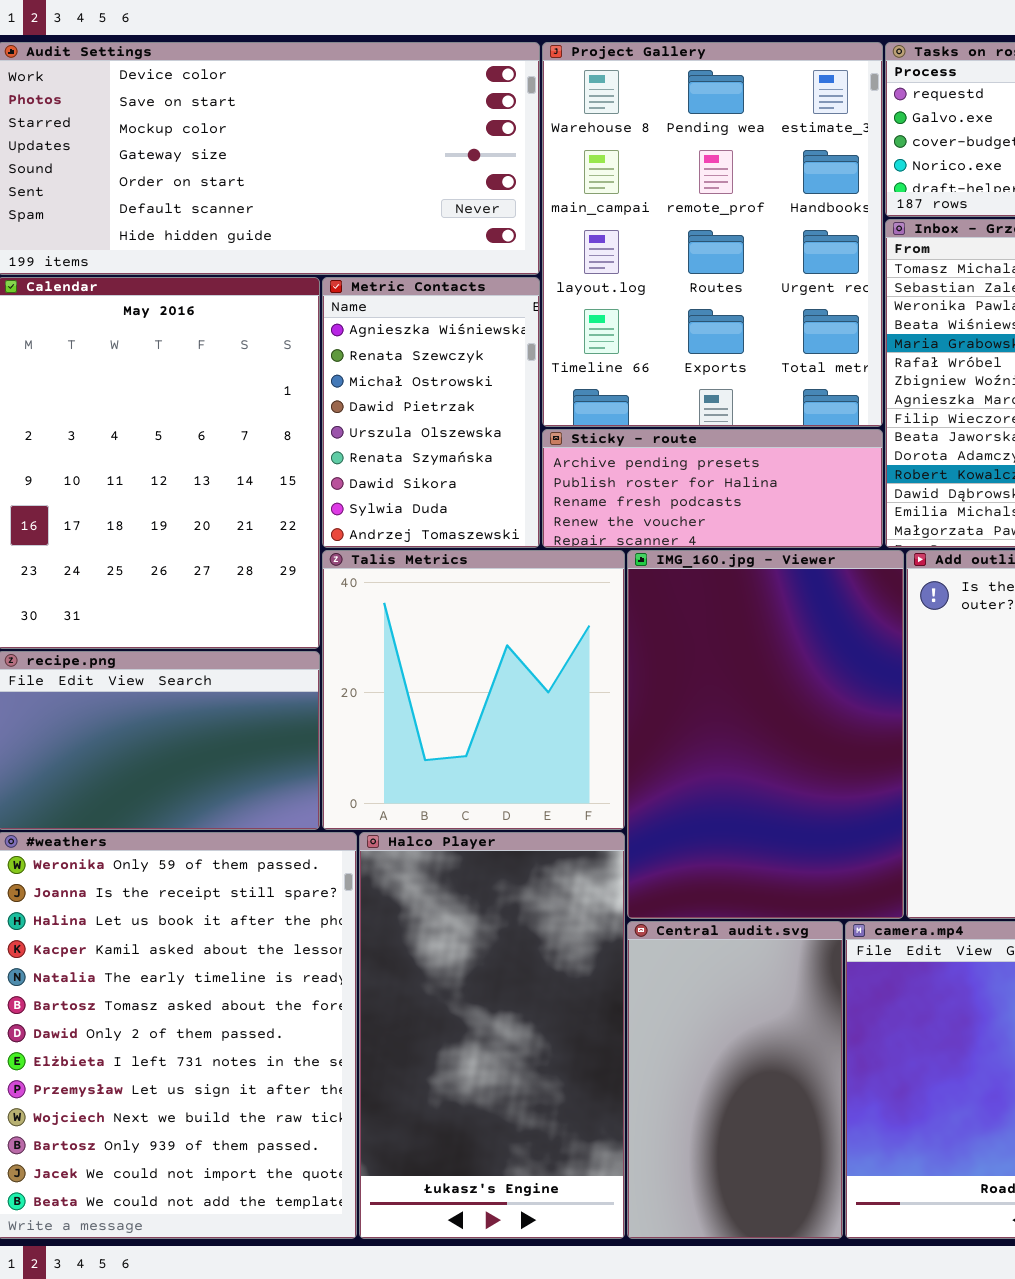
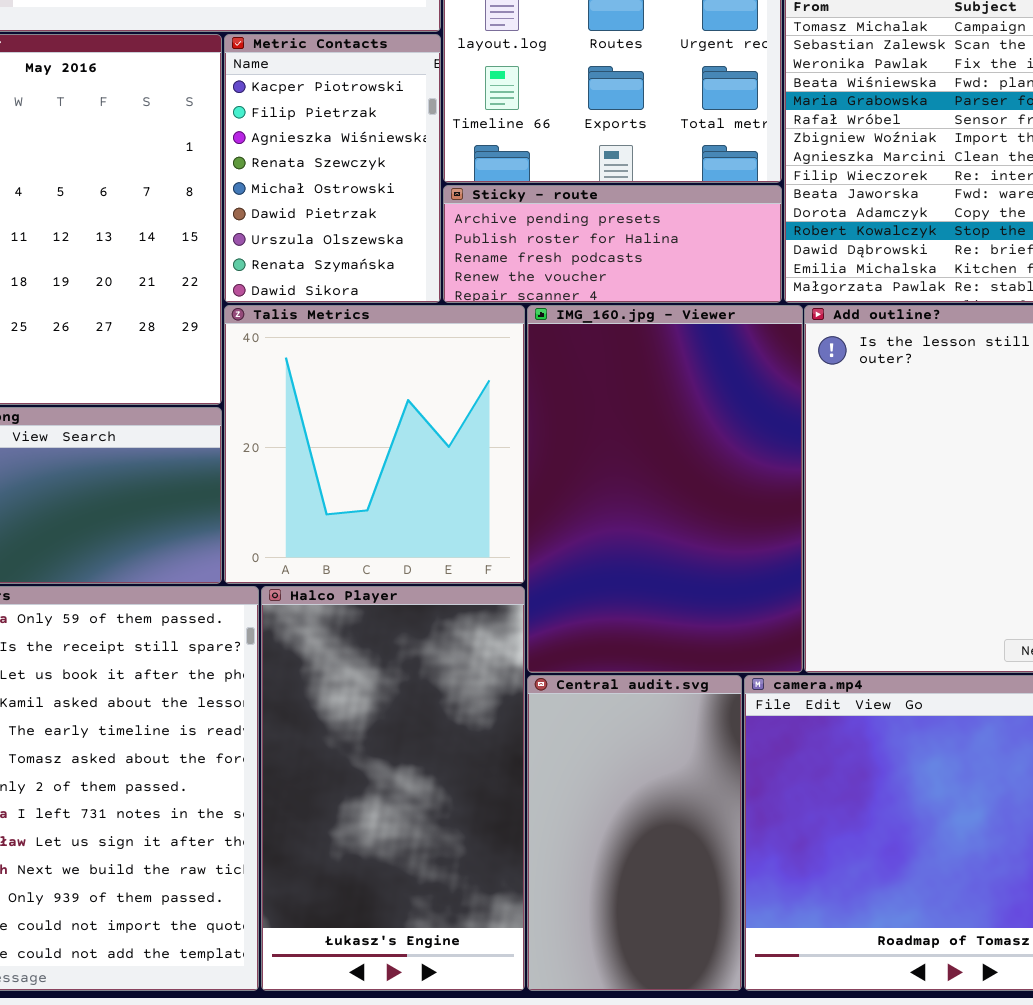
Metric Contacts: [322,277,540,548] -> [224,34,441,303], scrolled up 2 rows

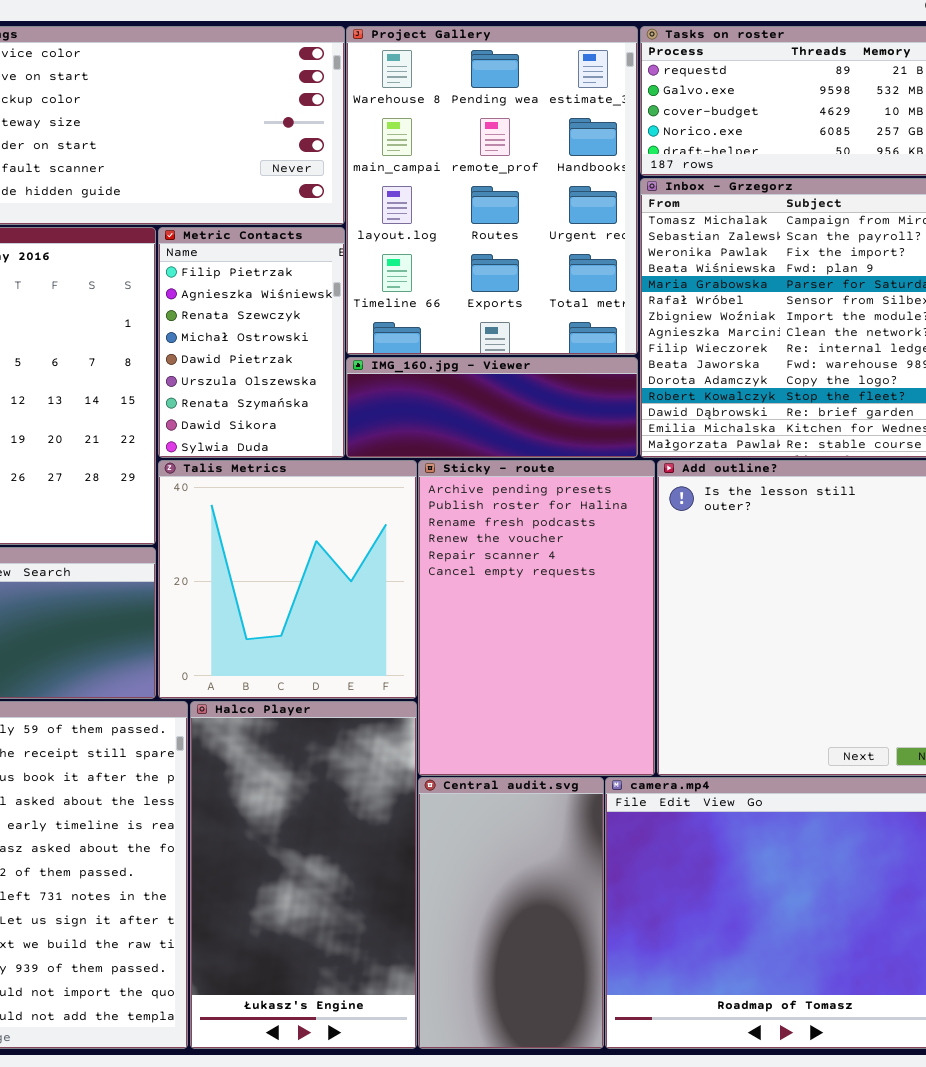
Metric Contacts: [224,34,441,303] -> [158,227,345,458], scrolled down 1 row
Sticky - route: [443,185,782,303] -> [418,460,655,776], moved, resized
IMG_160.jpg - Viewer: [527,305,803,673] -> [346,357,638,458], moved, resized

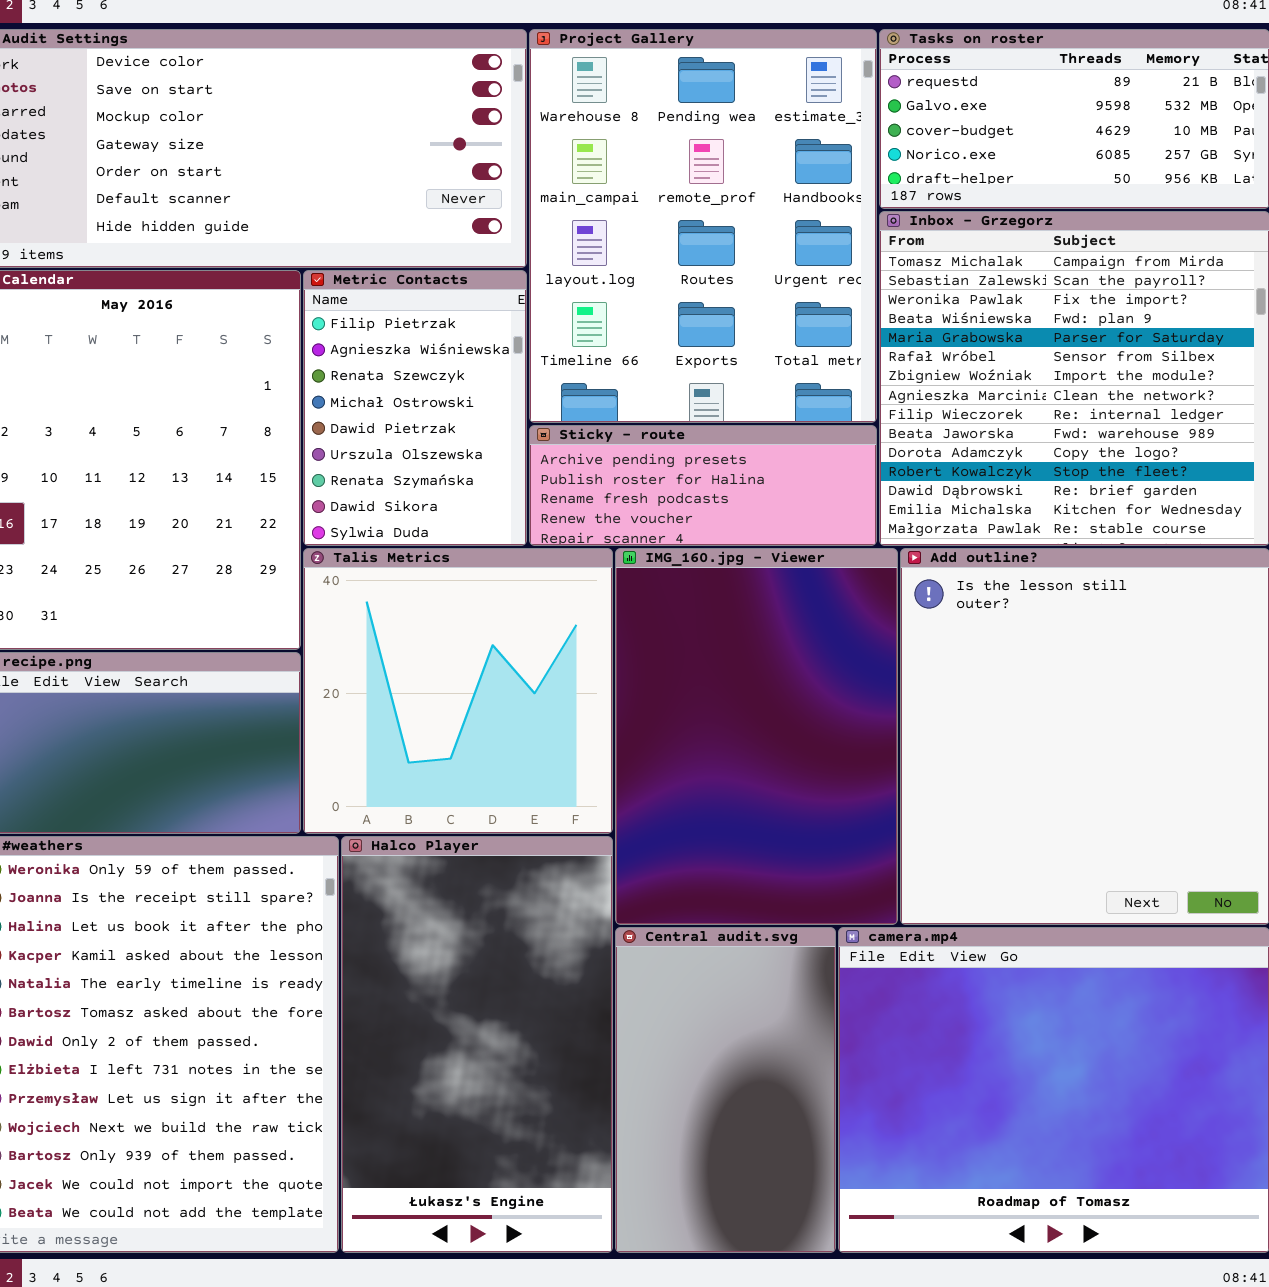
IMG_160.jpg - Viewer: [346,357,638,458] -> [615,548,898,925], moved, resized
Sticky - route: [418,460,655,776] -> [529,425,877,546], moved, resized

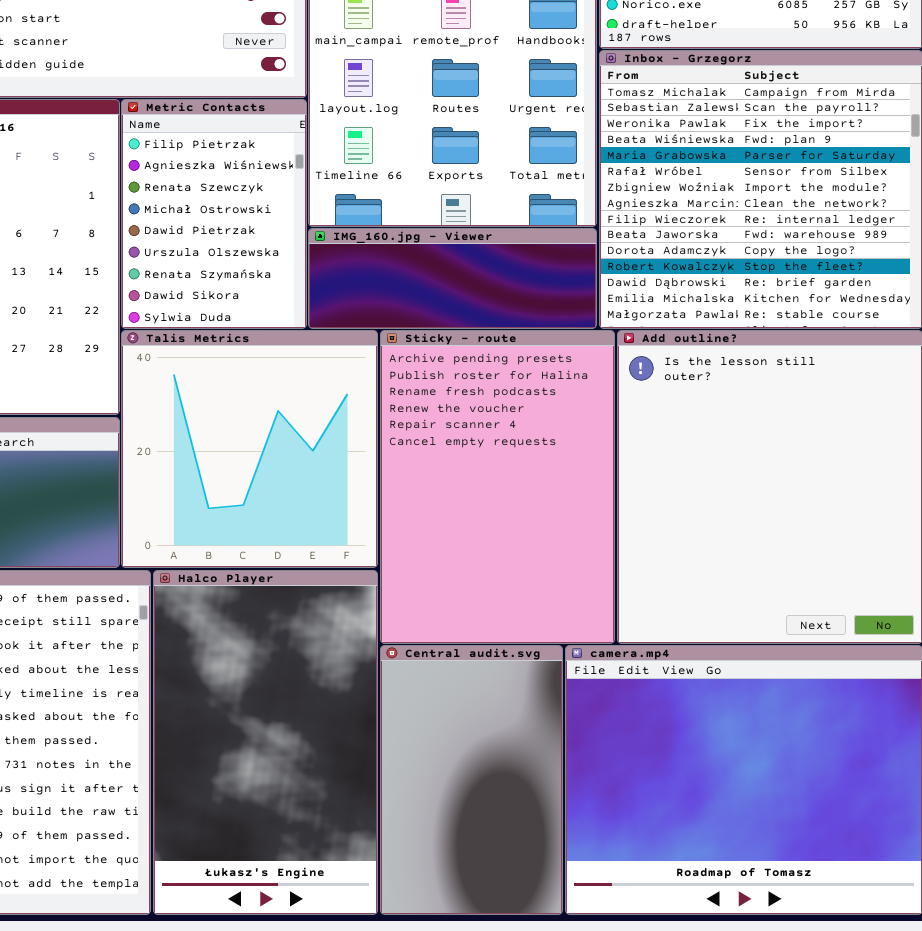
Sticky - route: [529,425,877,546] -> [380,330,615,644], moved, resized
IMG_160.jpg - Viewer: [615,548,898,925] -> [308,228,597,329], moved, resized

